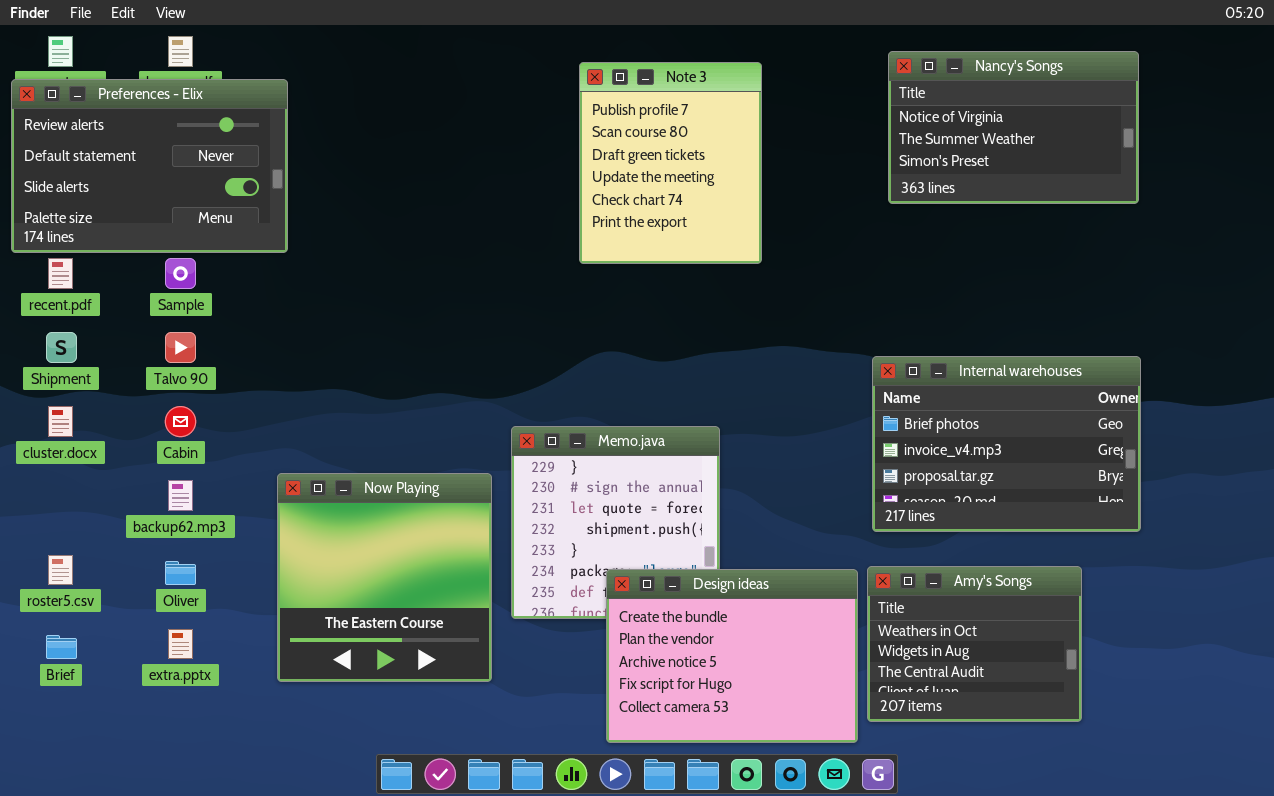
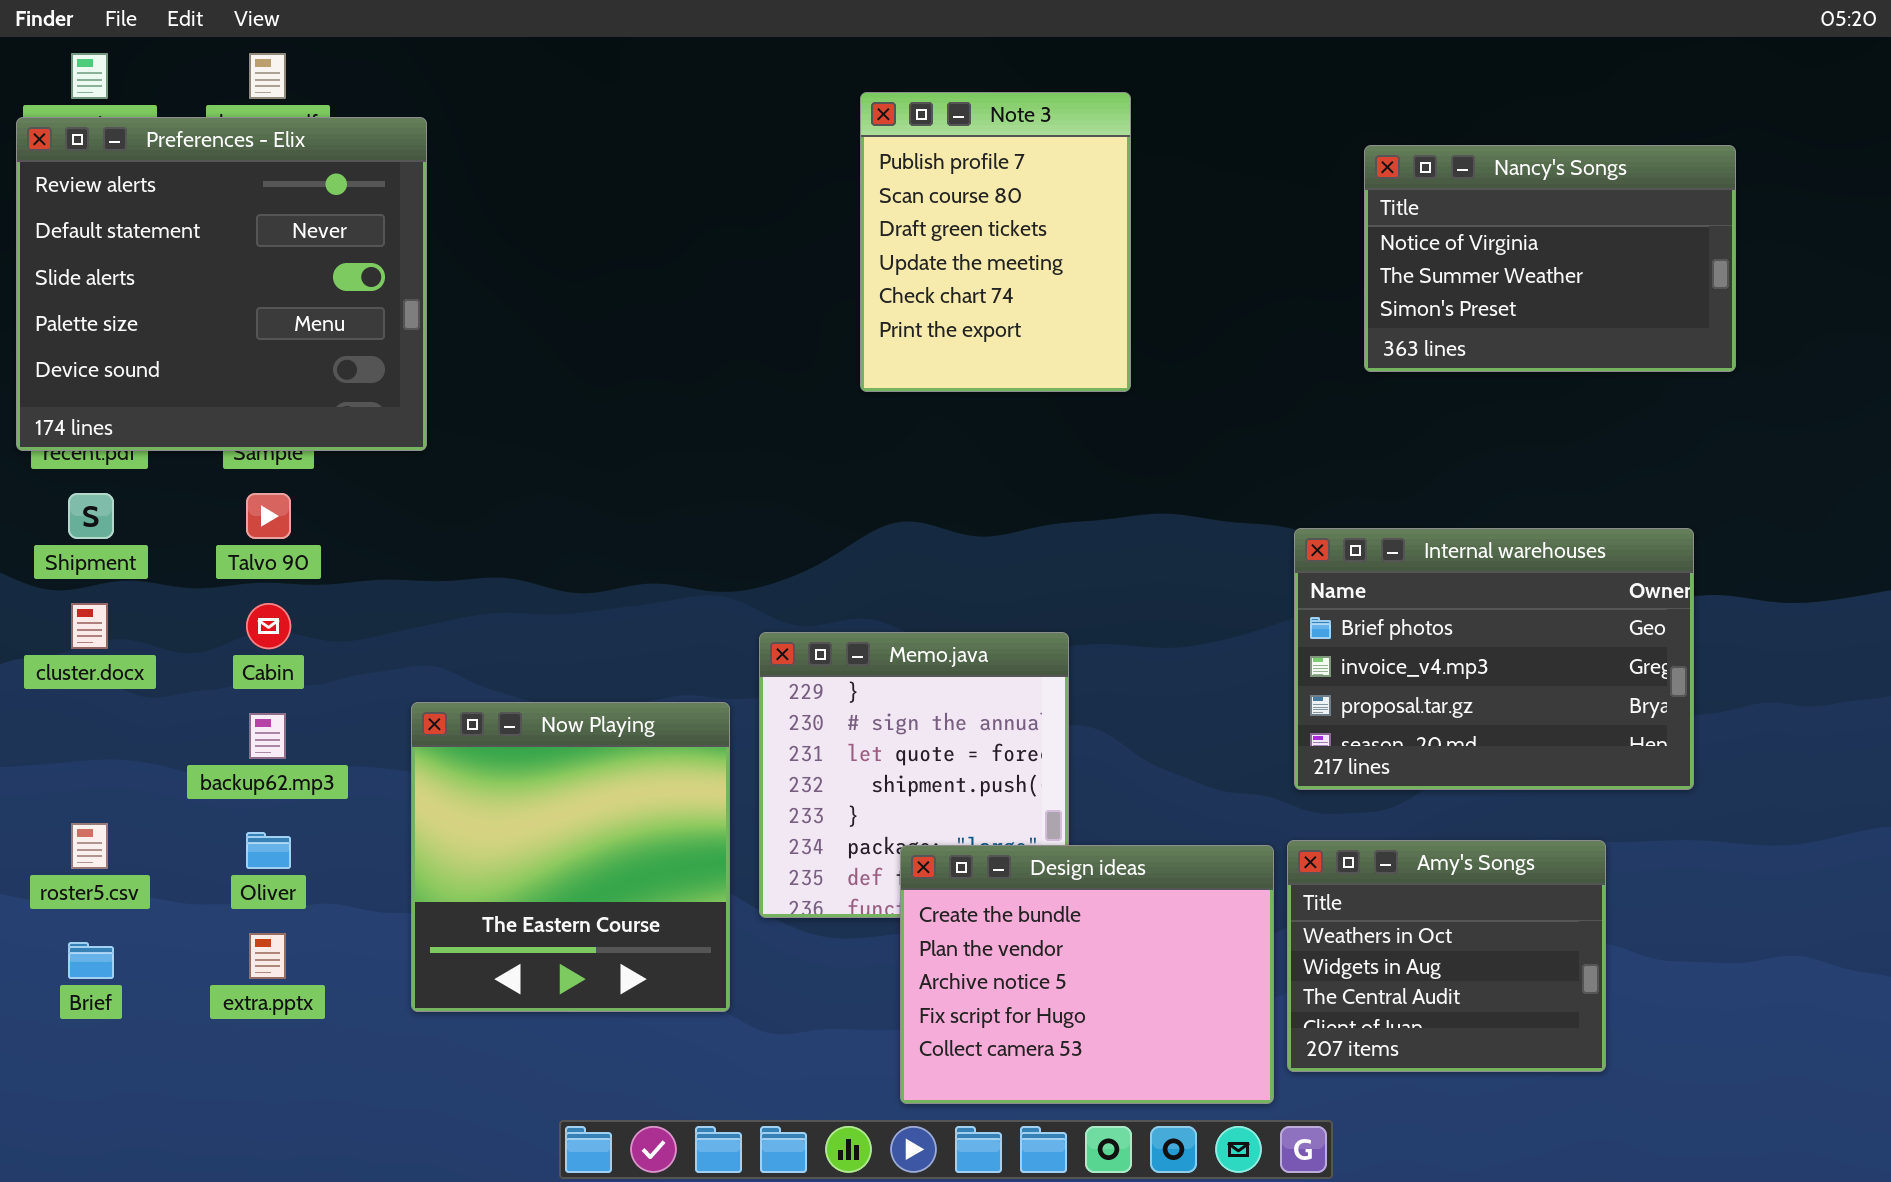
Nancy's Songs: [888,51,1139,204] -> [1364,145,1736,372], moved
Preferences - Elix: [11,79,288,253] -> [16,117,427,451], resized

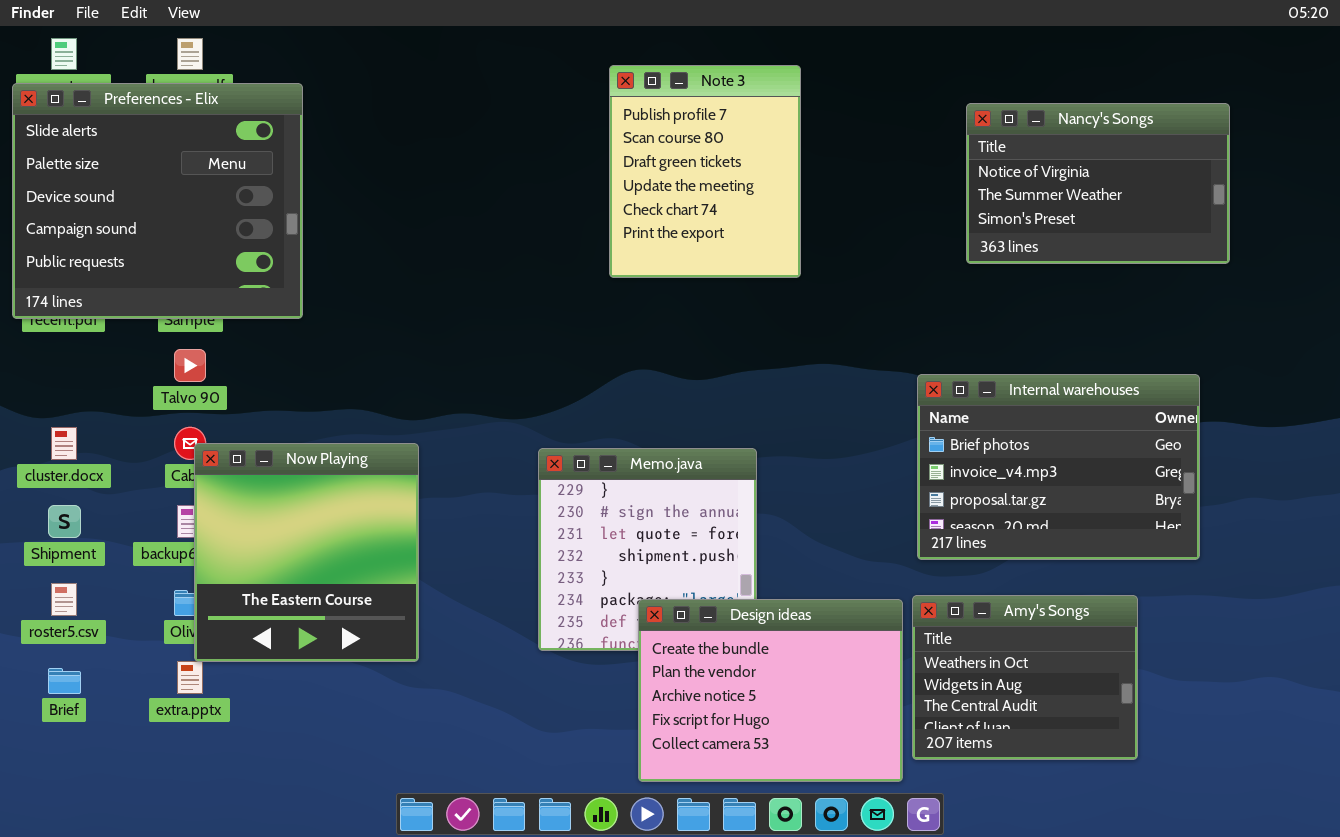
Preferences - Elix: [16,117,427,451] -> [12,83,303,319], scrolled down 2 rows
Shipment: [68,493,114,539] -> [48,505,81,538], moved
Now Playing: [411,702,730,1012] -> [194,443,419,662], moved

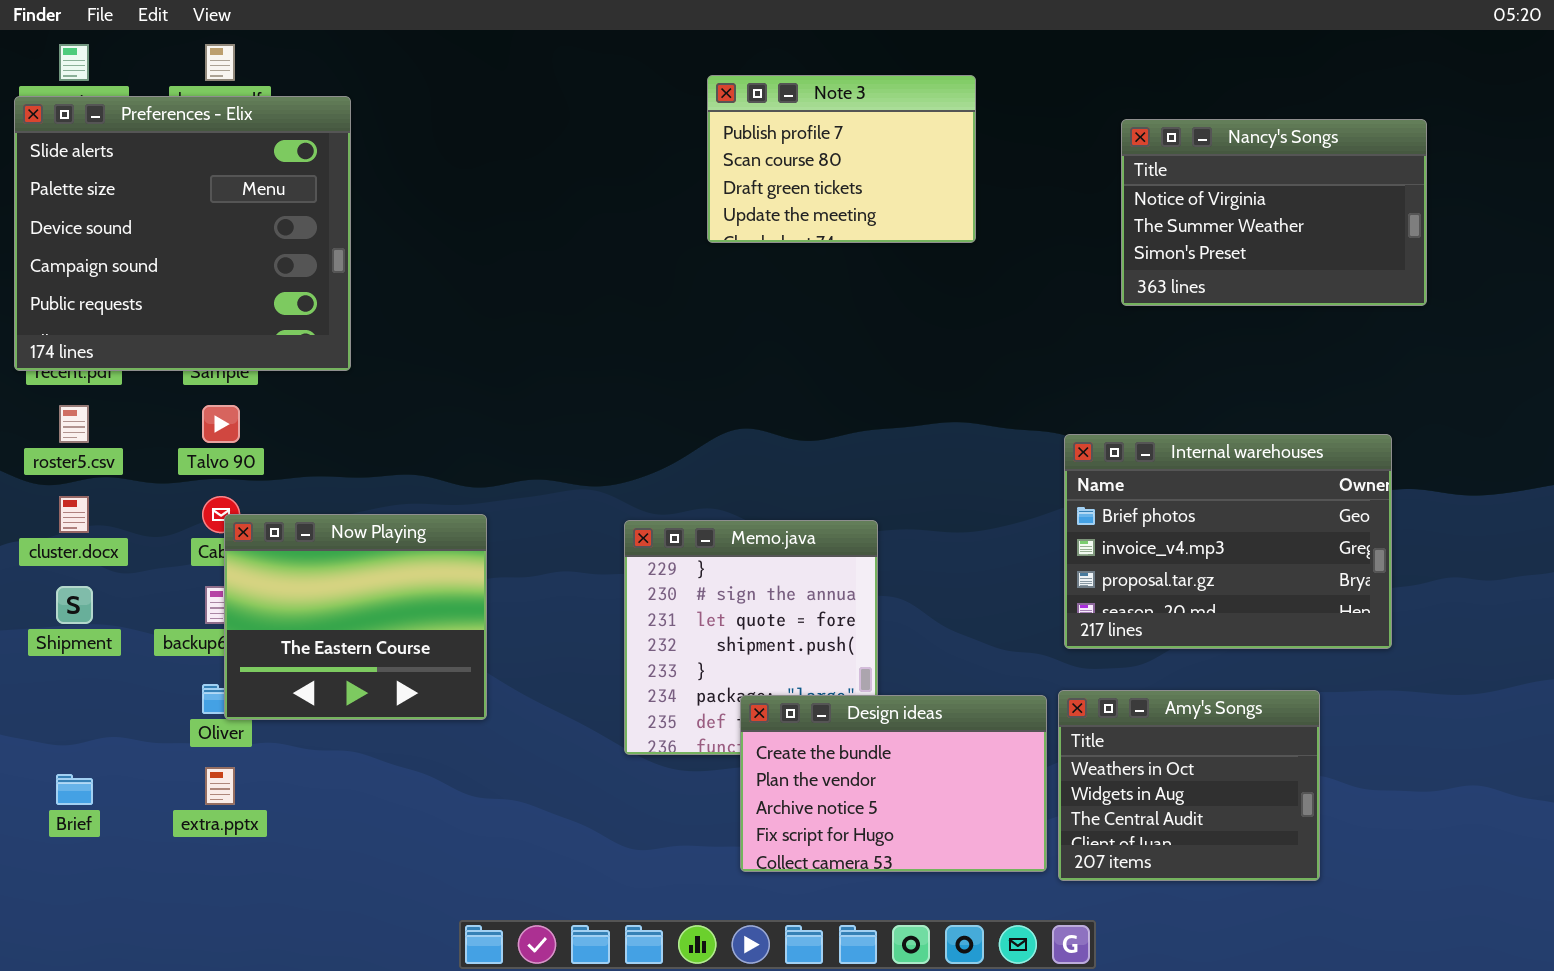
Note 3: [609,65,801,278] -> [707,75,976,243], resized
Now Playing: [194,443,419,662] -> [224,514,487,720], resized
roster5.csv: [51,583,77,616] -> [59,405,89,443], moved
Design ideas: [638,599,903,782] -> [740,695,1047,872], resized

